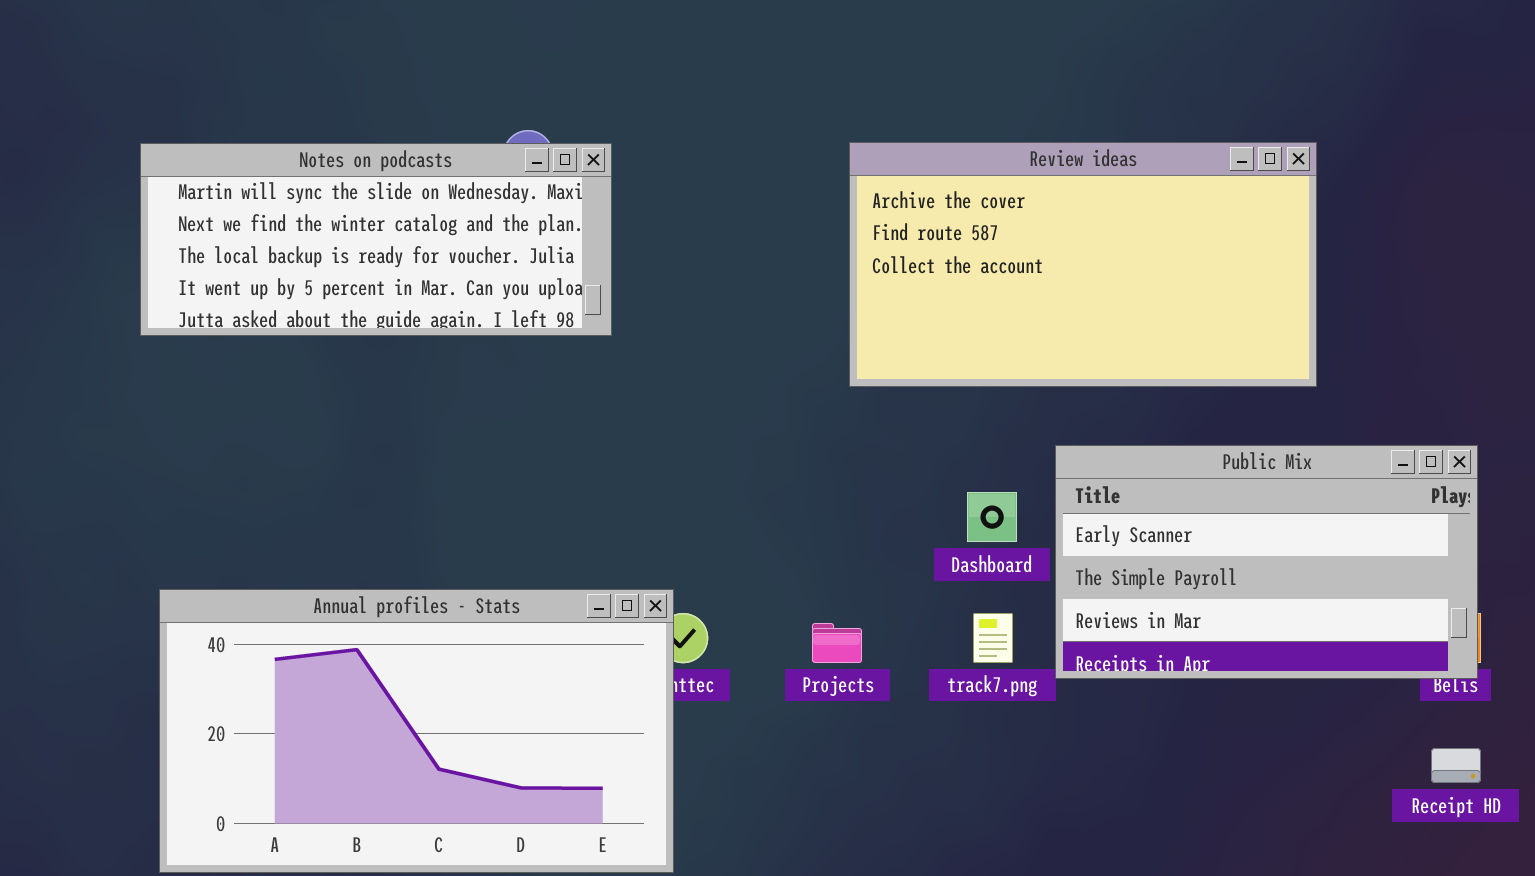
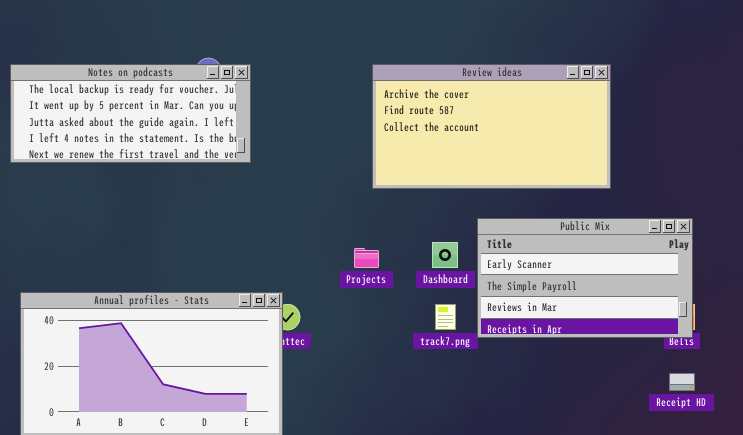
Notes on podcasts: [140,143,612,336] -> [10,64,251,163], scrolled down 2 rows
Projects: [812,623,862,663] -> [354,248,379,268], moved

